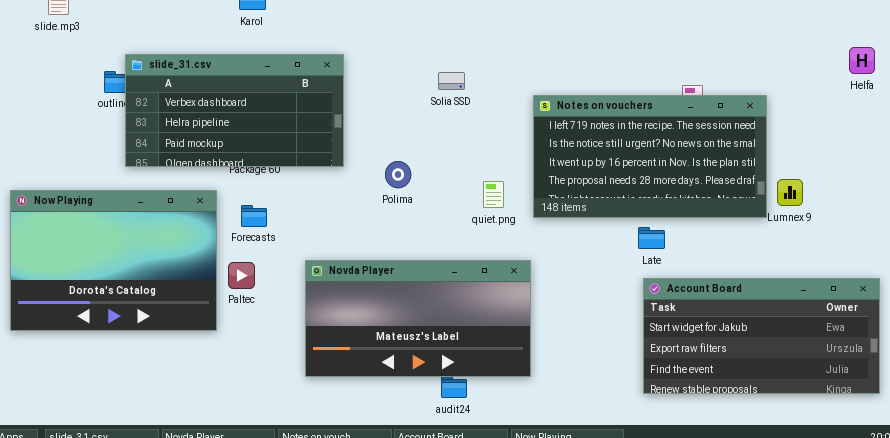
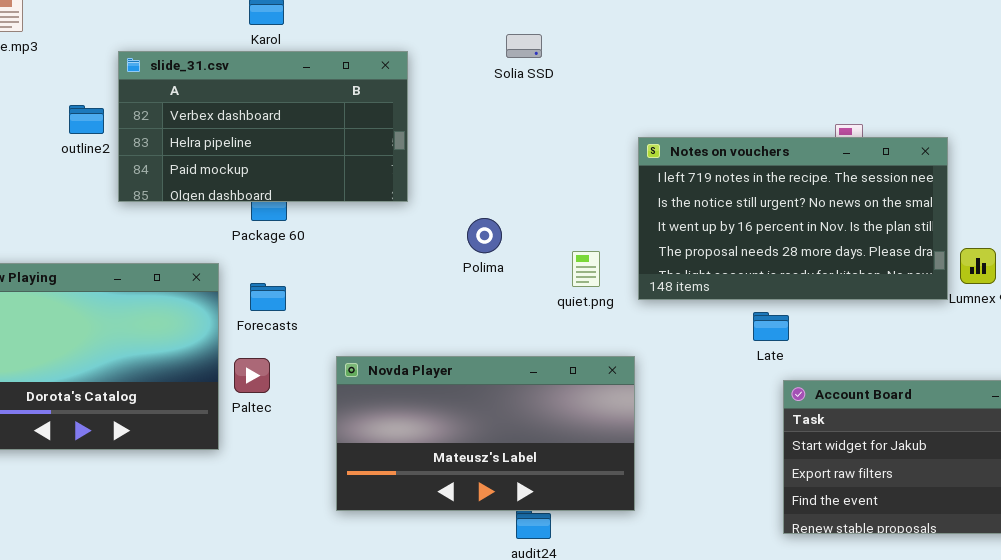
slide_31.csv: [125,54,344,167] -> [118,51,408,202], moved
Solia SSD: [438,72,465,90] -> [506,34,542,58], moved
Polima: [385,161,411,188] -> [467,218,502,253], moved
Late: [638,227,665,249] -> [753,312,789,341], moved

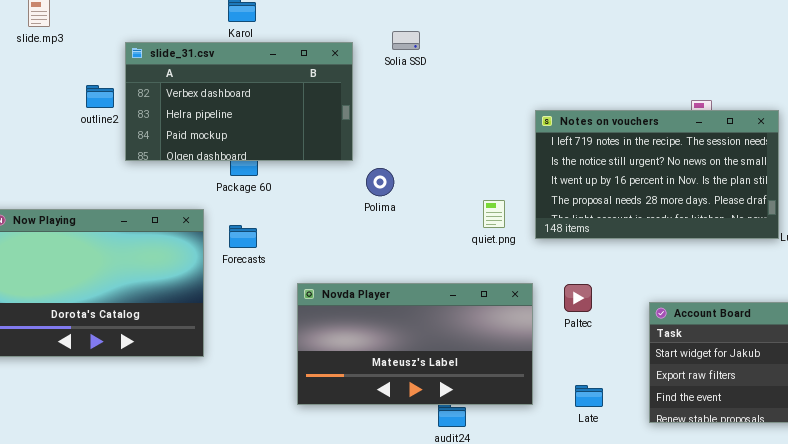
Solia SSD: [506,34,542,58] -> [392,31,420,50], moved
Polima: [467,218,502,253] -> [366,168,394,196], moved
Late: [753,312,789,341] -> [575,385,603,407], moved
Paltec: [234,358,270,393] -> [564,284,592,312], moved

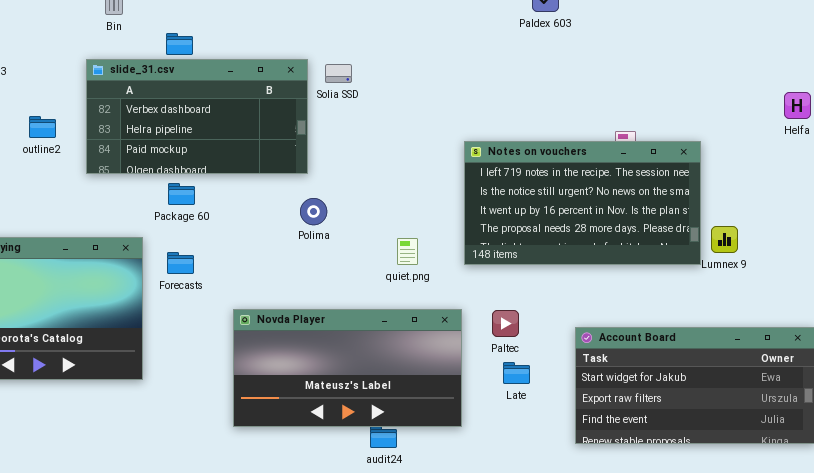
slide_31.csv: [125,42,353,161] -> [86,59,308,174], moved
quiet.png: [483,200,505,228] -> [397,238,418,265], moved
Late: [575,385,603,407] -> [503,362,530,384], moved

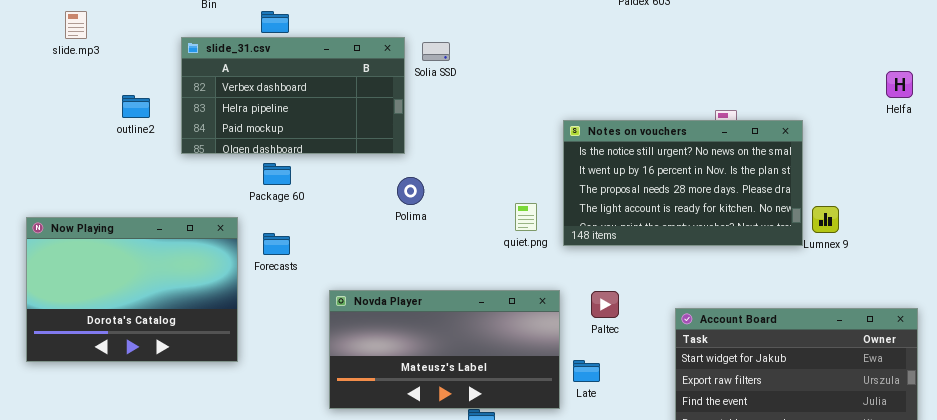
Notes on vouchers: [464,141,701,265] -> [563,120,803,246], scrolled down 1 row
quiet.png: [397,238,418,265] -> [515,203,537,231], moved
Late: [503,362,530,384] -> [573,360,600,382], moved

